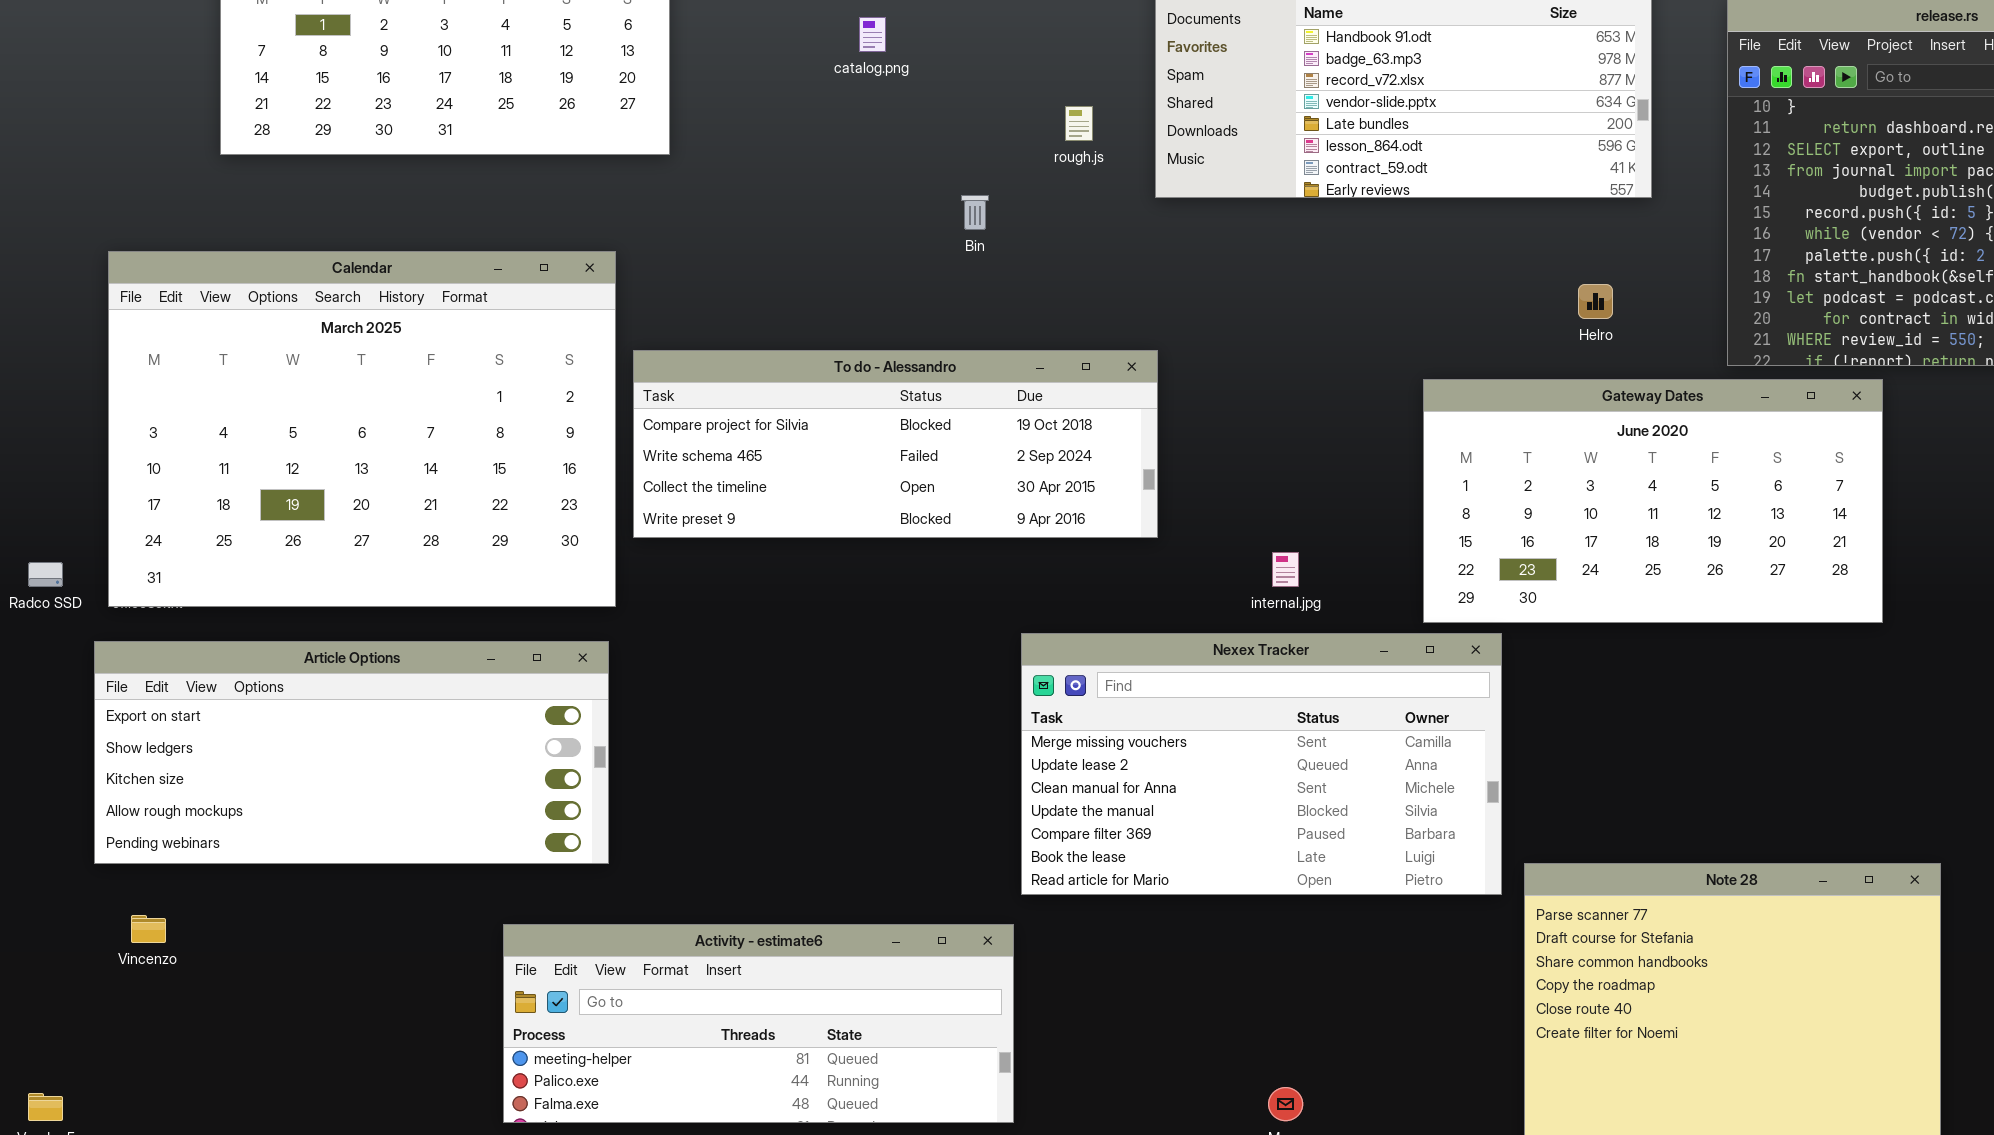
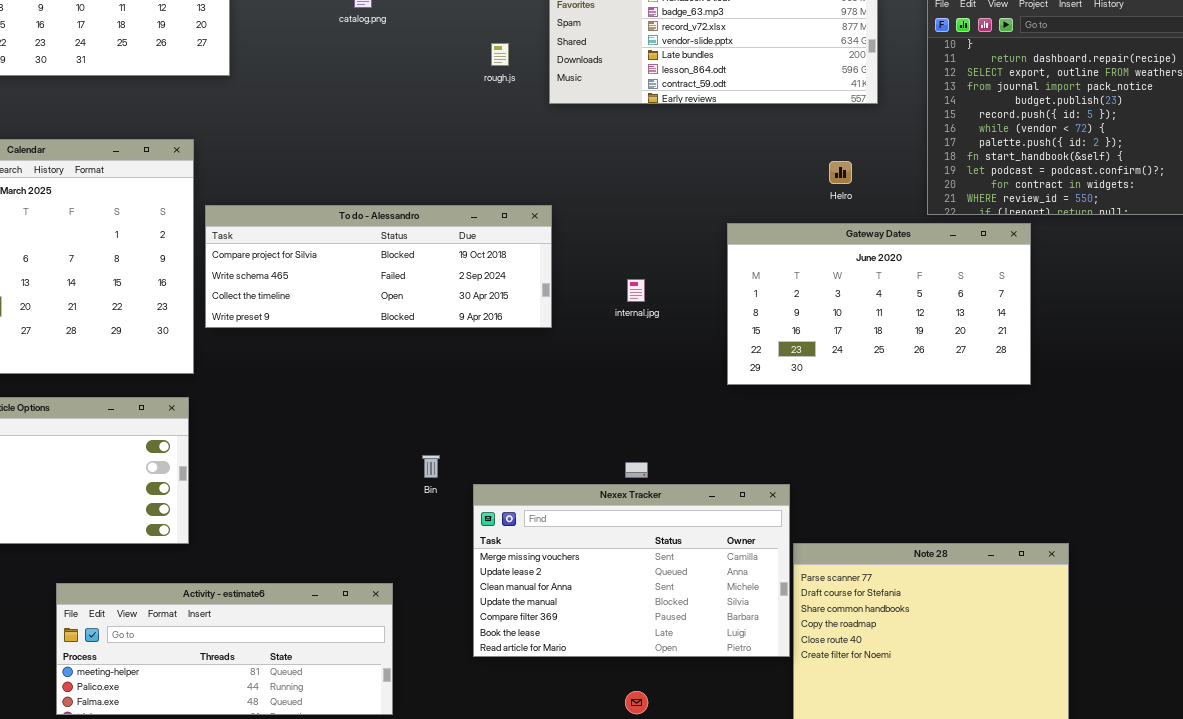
Bin: [961,195,989,230] -> [422,455,440,478], moved
internal.jpg: [1272,552,1299,587] -> [627,279,645,302], moved
Nexex Tracker: [1021,633,1502,895] -> [473,484,790,657], moved
Activity - estimate6: [503,924,1014,1123] -> [56,583,393,715], moved

